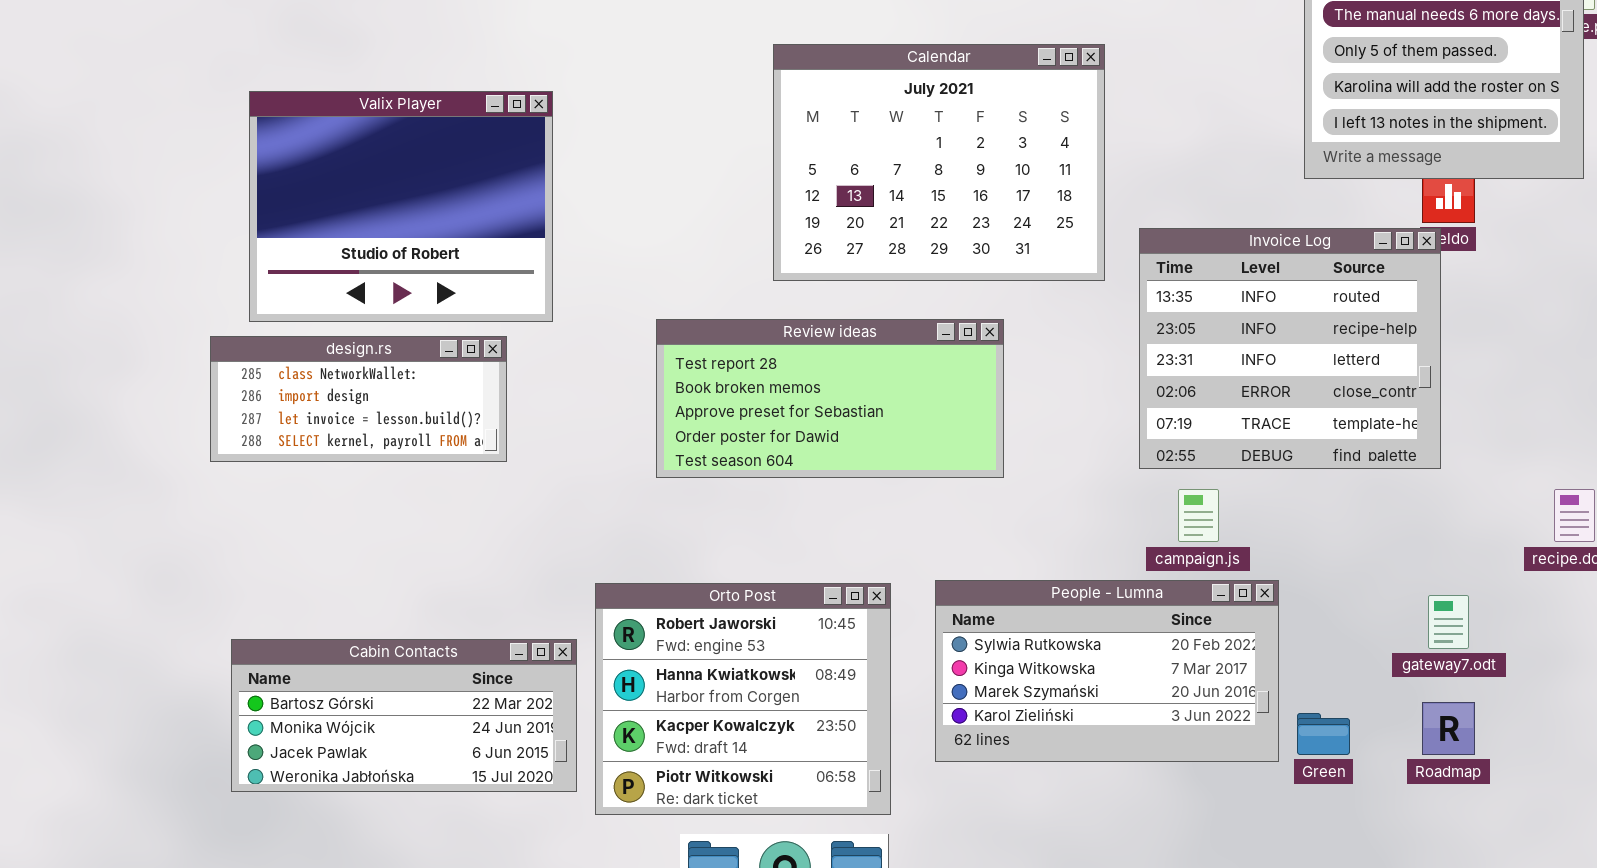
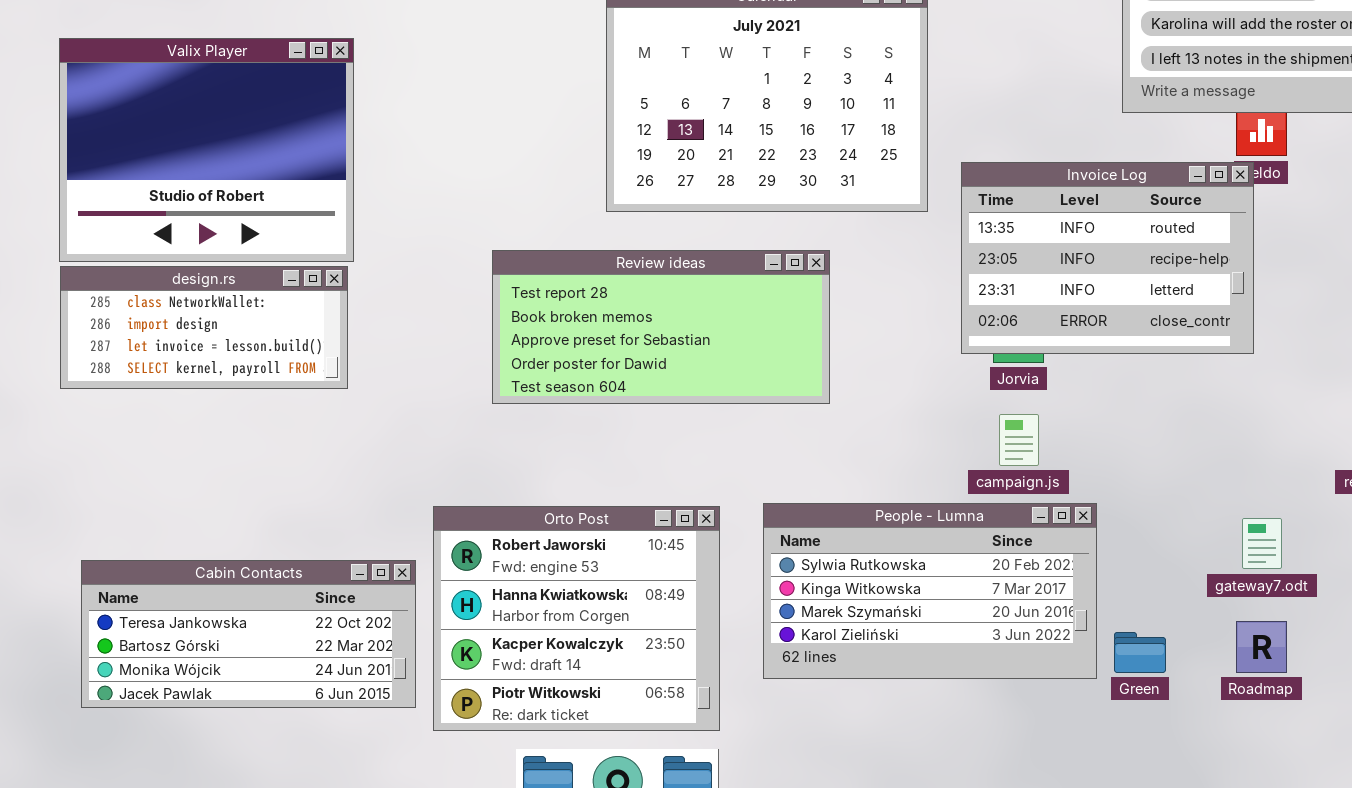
Valix Player: [249,91,553,322] -> [59,38,354,262], moved
Invoice Log: [1139,228,1441,469] -> [961,162,1254,354], resized
Cabin Contacts: [231,639,577,792] -> [81,560,416,708], scrolled up 1 row

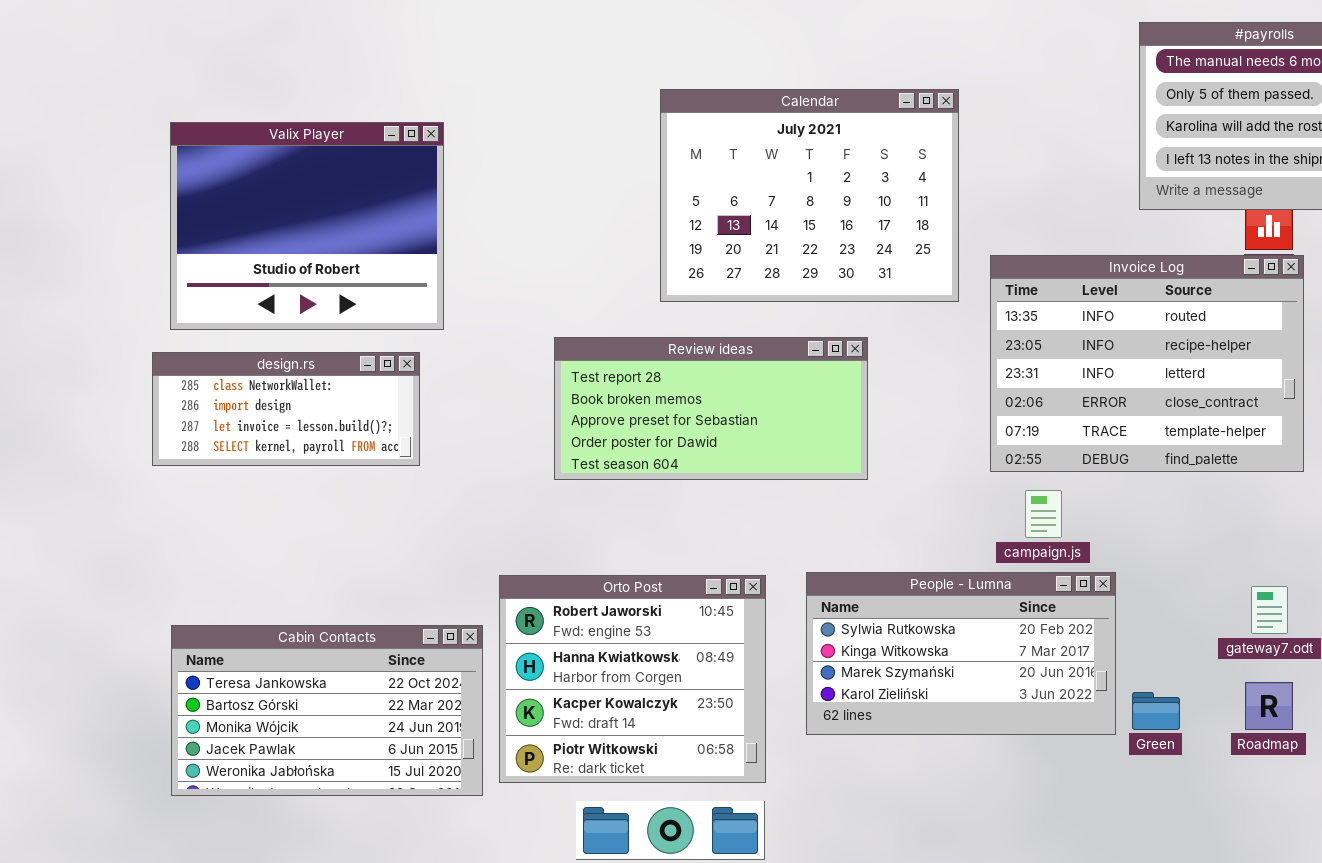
Valix Player: [59,38,354,262] -> [170,122,444,330], moved
Invoice Log: [961,162,1254,354] -> [990,255,1304,472], resized
Cabin Contacts: [81,560,416,708] -> [171,625,483,796], resized

